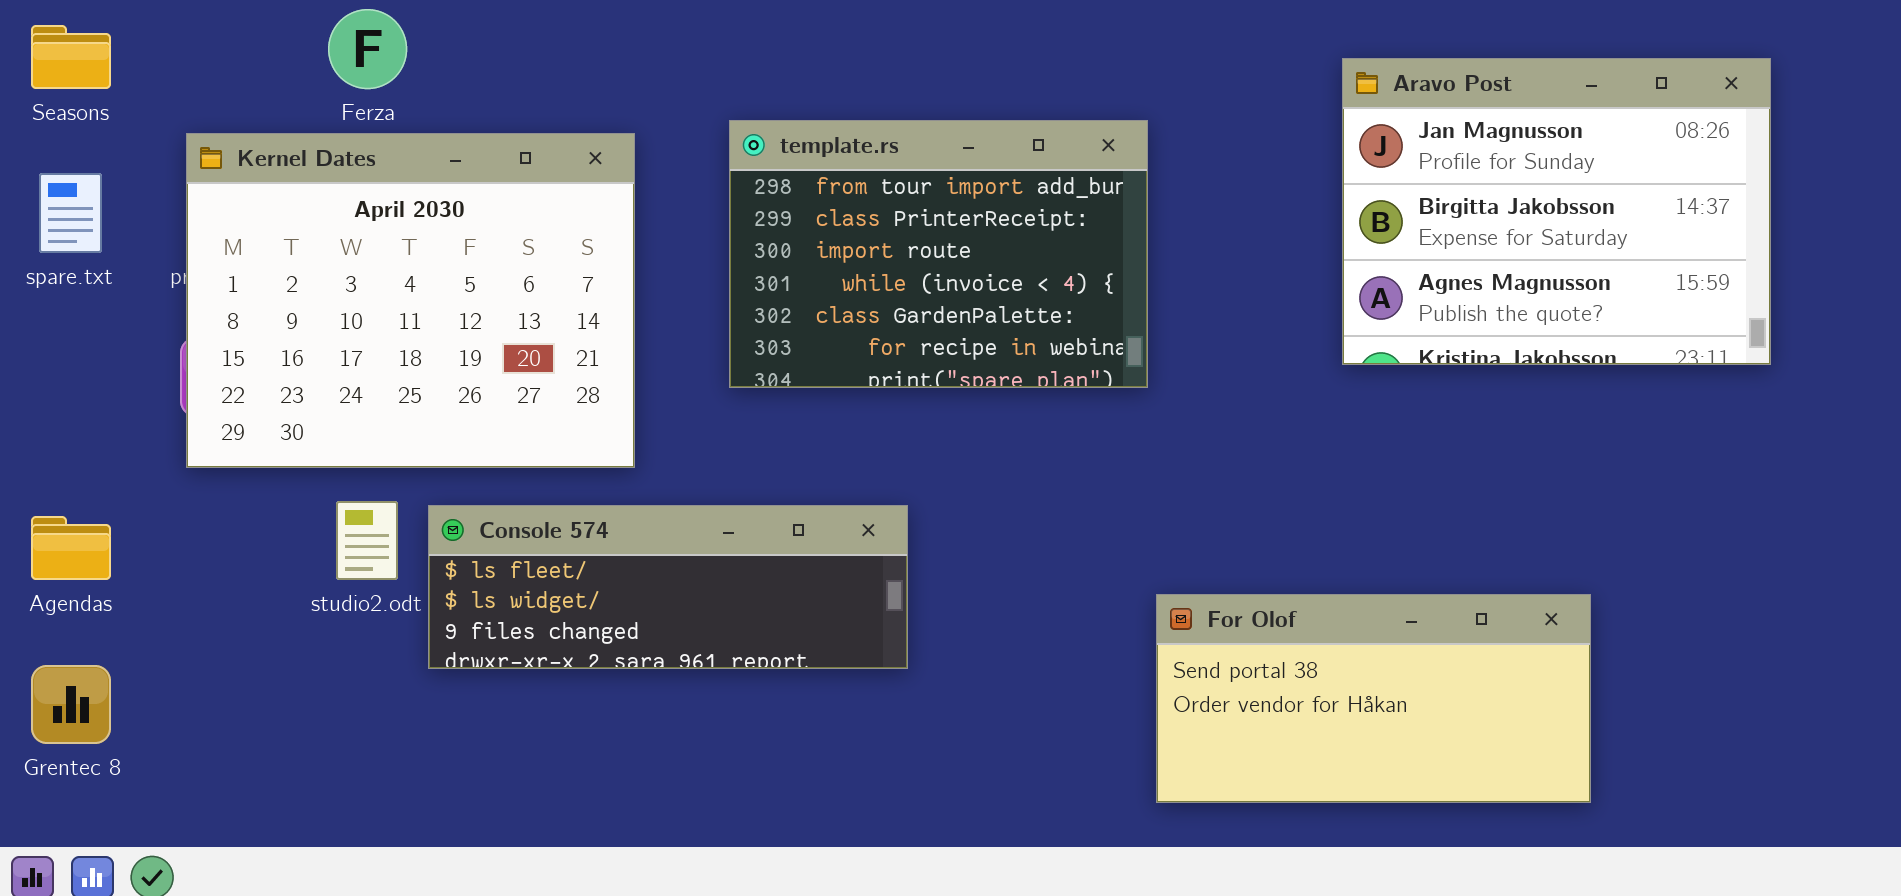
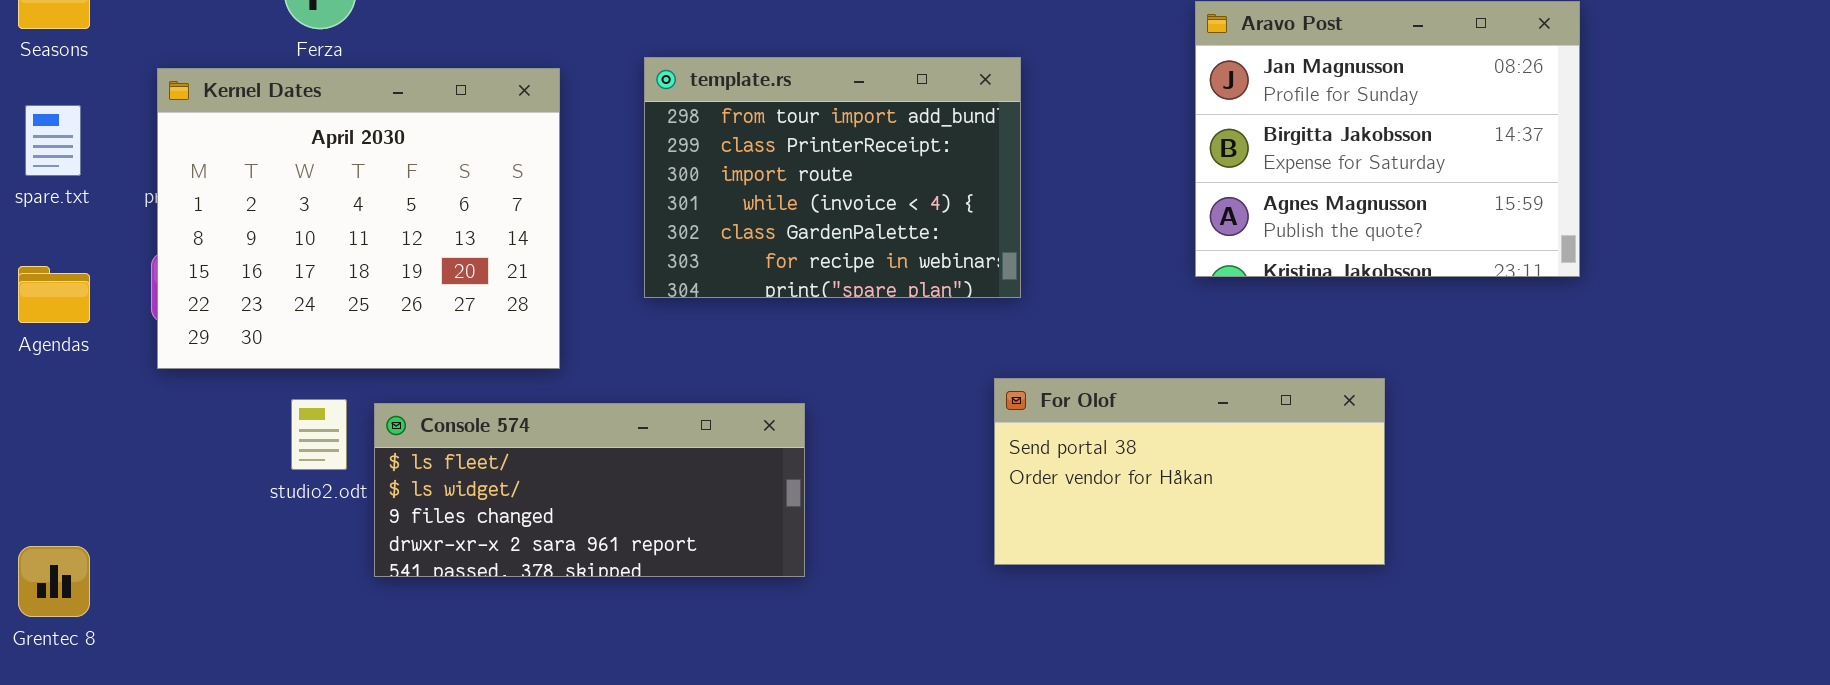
Console 574: [428,505,908,669] -> [374,403,805,577], resized
Agendas: [31,516,111,580] -> [18,266,90,323], moved
For Olof: [1156,594,1591,803] -> [994,378,1385,565], moved

